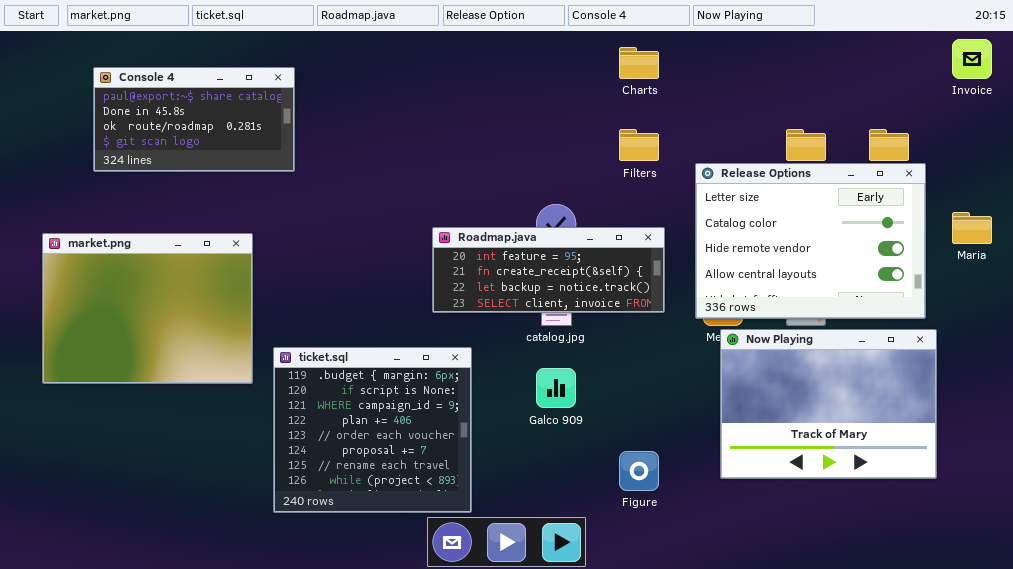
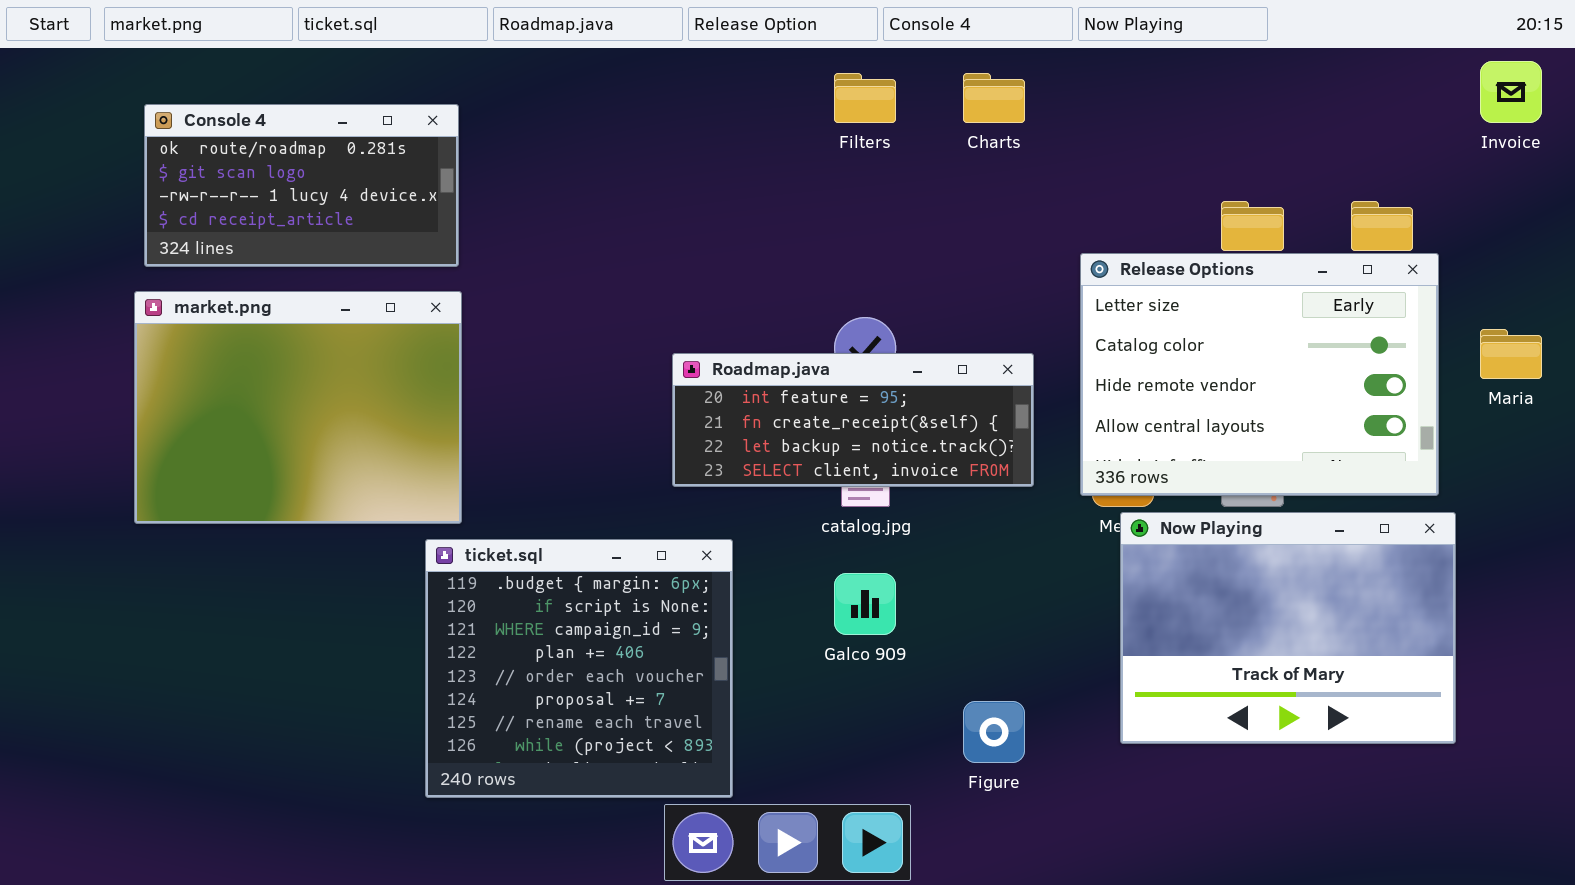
Console 4: [93,67,295,172] -> [144,104,459,267], scrolled down 2 rows
Filters: [619,129,659,161] -> [834,73,896,123], moved
market.png: [42,233,253,384] -> [134,291,462,524], moved

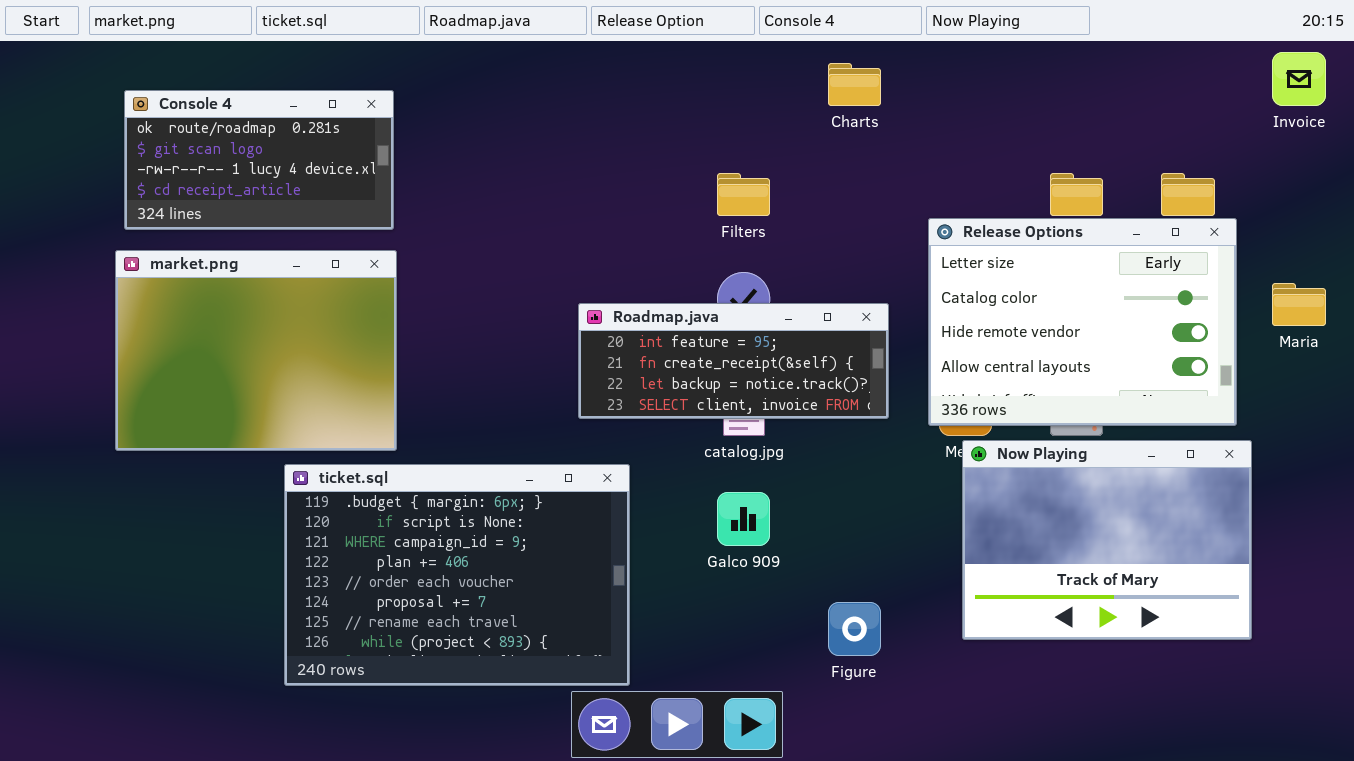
Filters: [834,73,896,123] -> [717,173,770,216], moved
ticket.sql: [425,539,733,798] -> [284,464,630,686], resized

